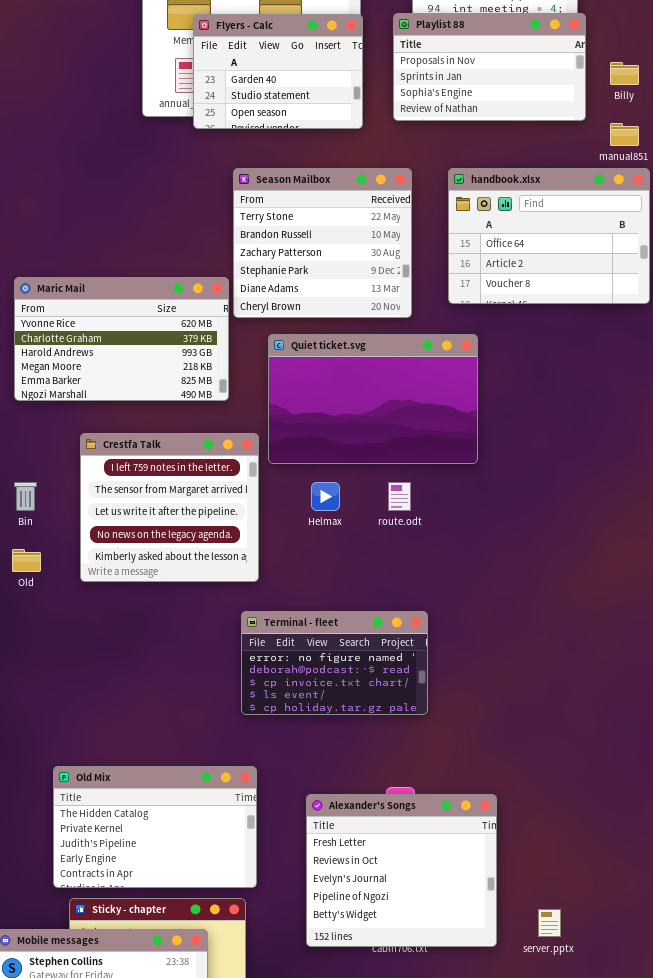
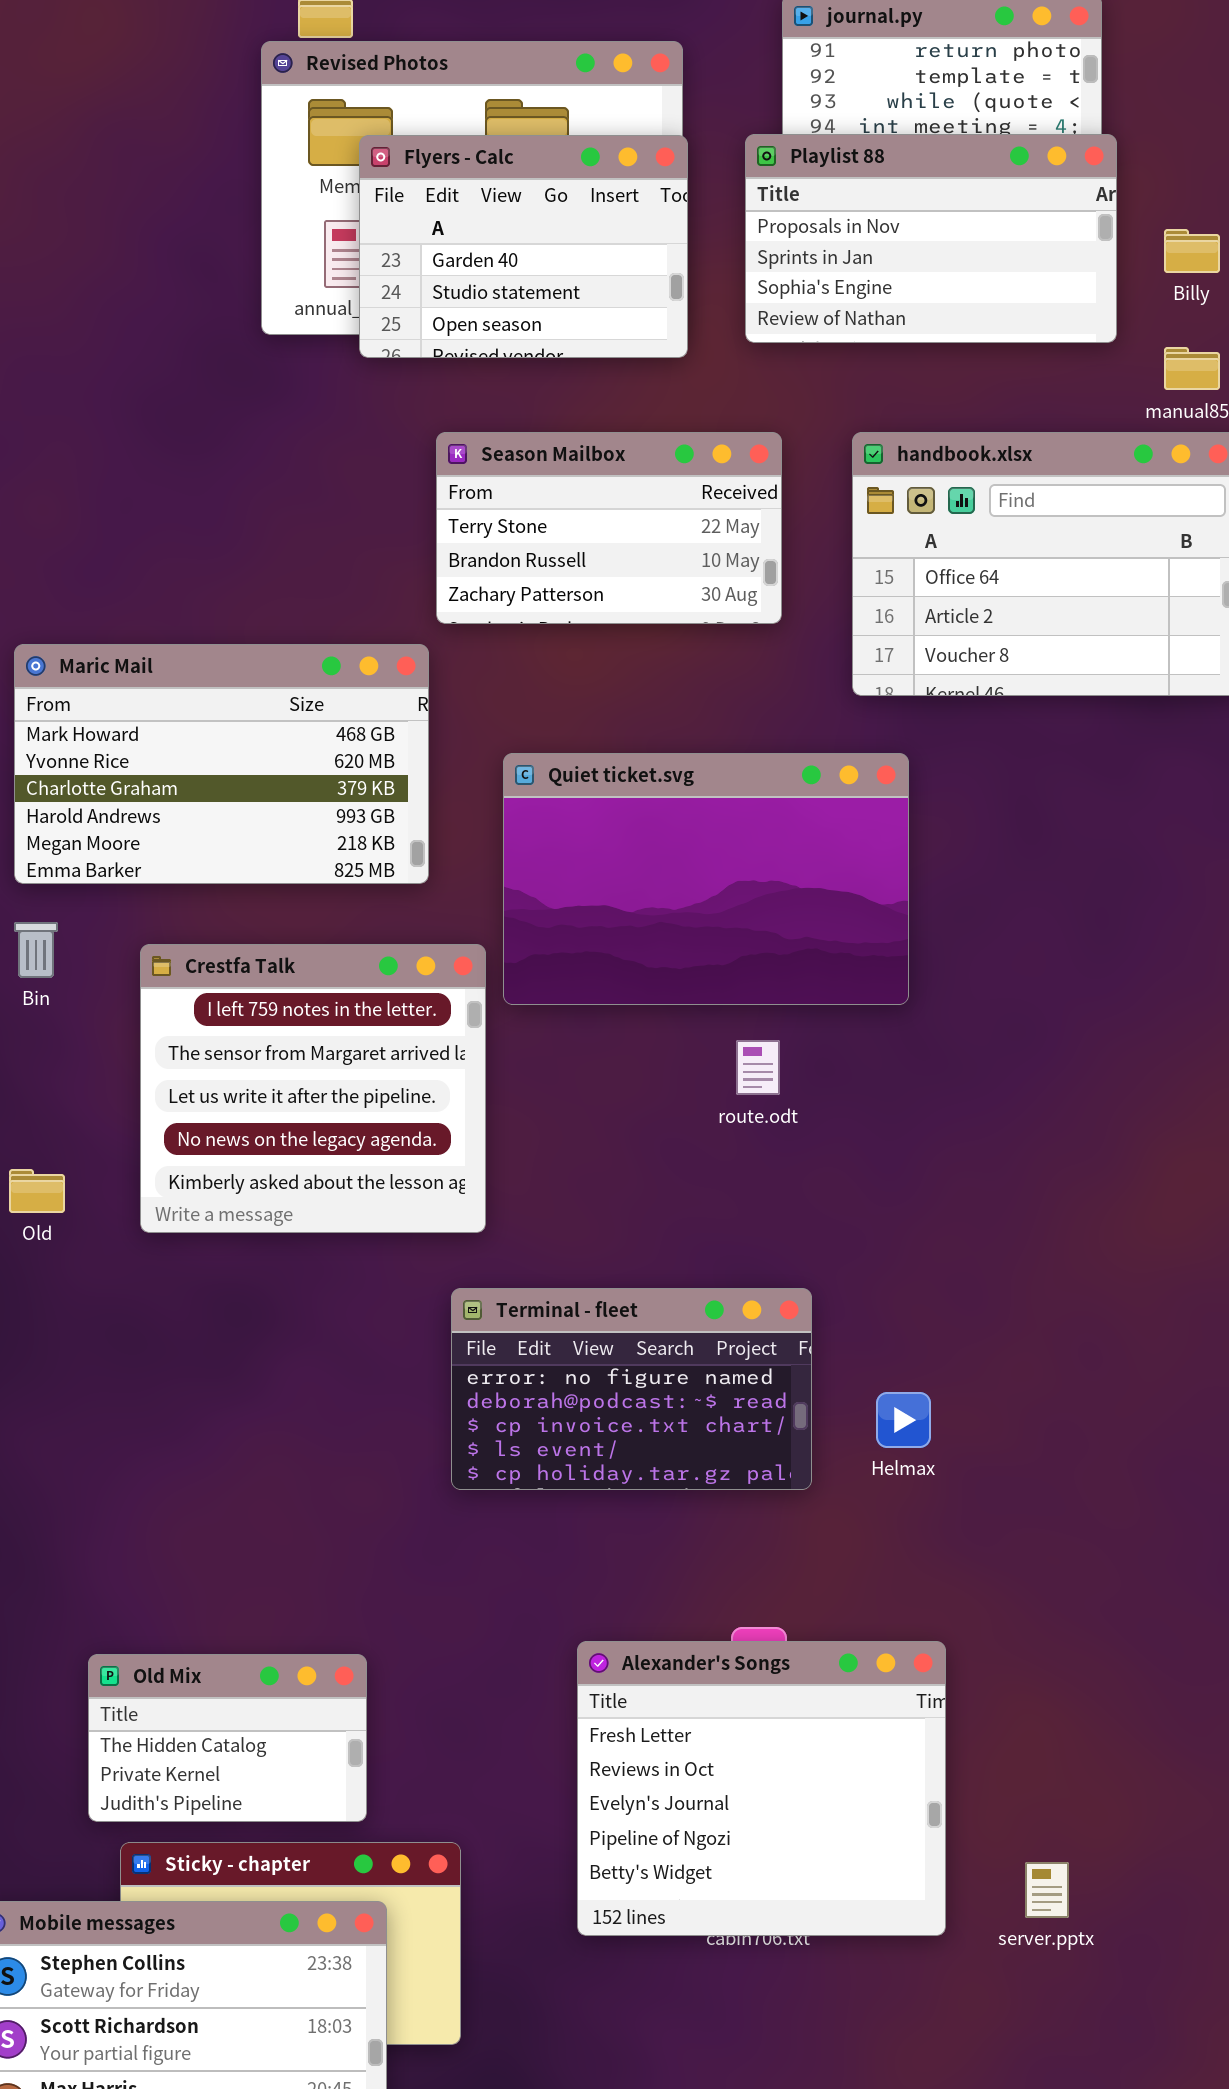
Season Mailbox: [233,168,412,318] -> [436,432,782,624], resized
Maric Mail: [14,277,229,401] -> [14,644,429,884], scrolled up 1 row
Bin: [14,482,37,511] -> [14,922,58,978], moved
Helmax: [311,482,340,511] -> [876,1392,931,1448], moved
Old Mix: [53,766,257,888] -> [88,1654,367,1822], resized

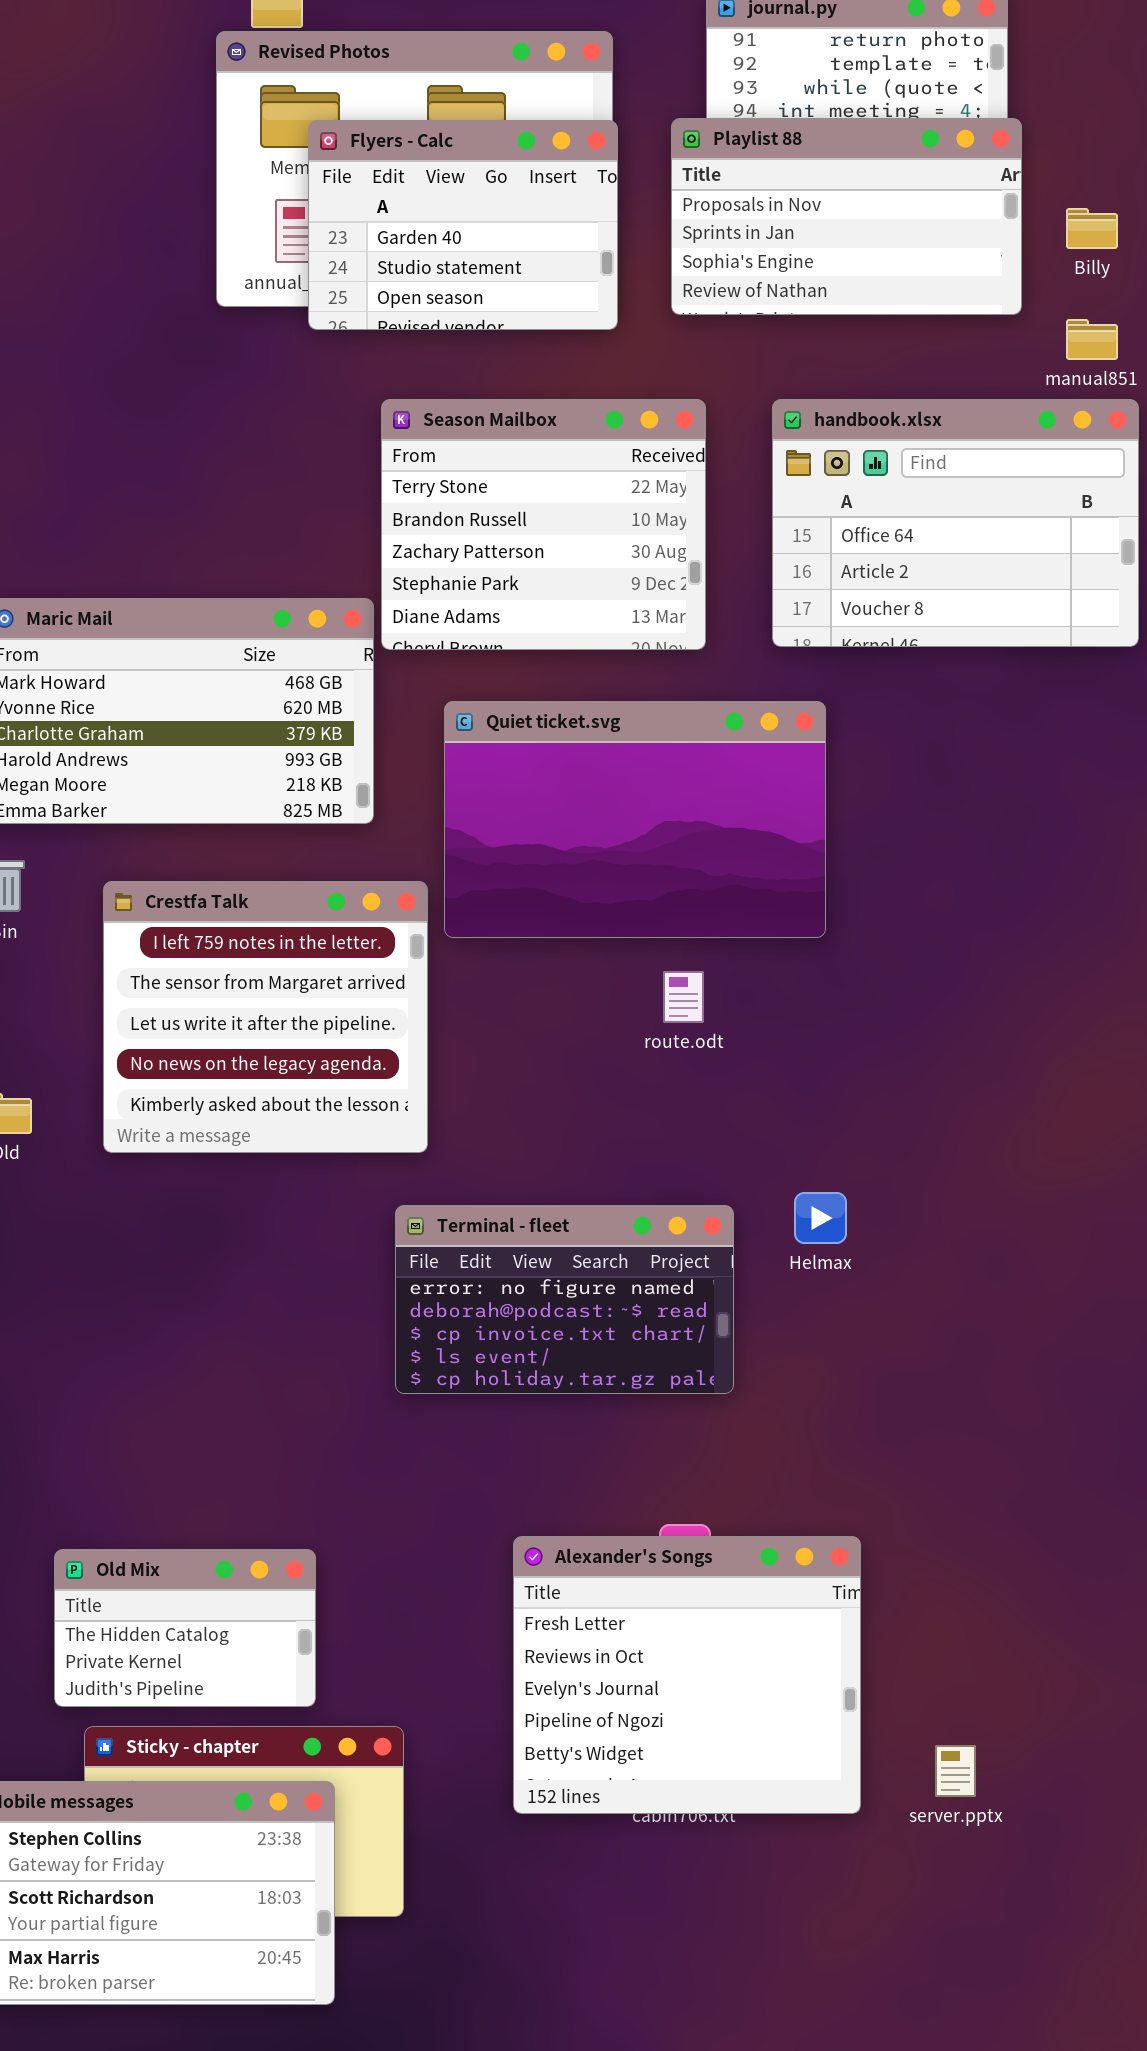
Season Mailbox: [436,432,782,624] -> [381,399,706,650], resized
Helmax: [876,1392,931,1448] -> [794,1192,847,1244], moved

